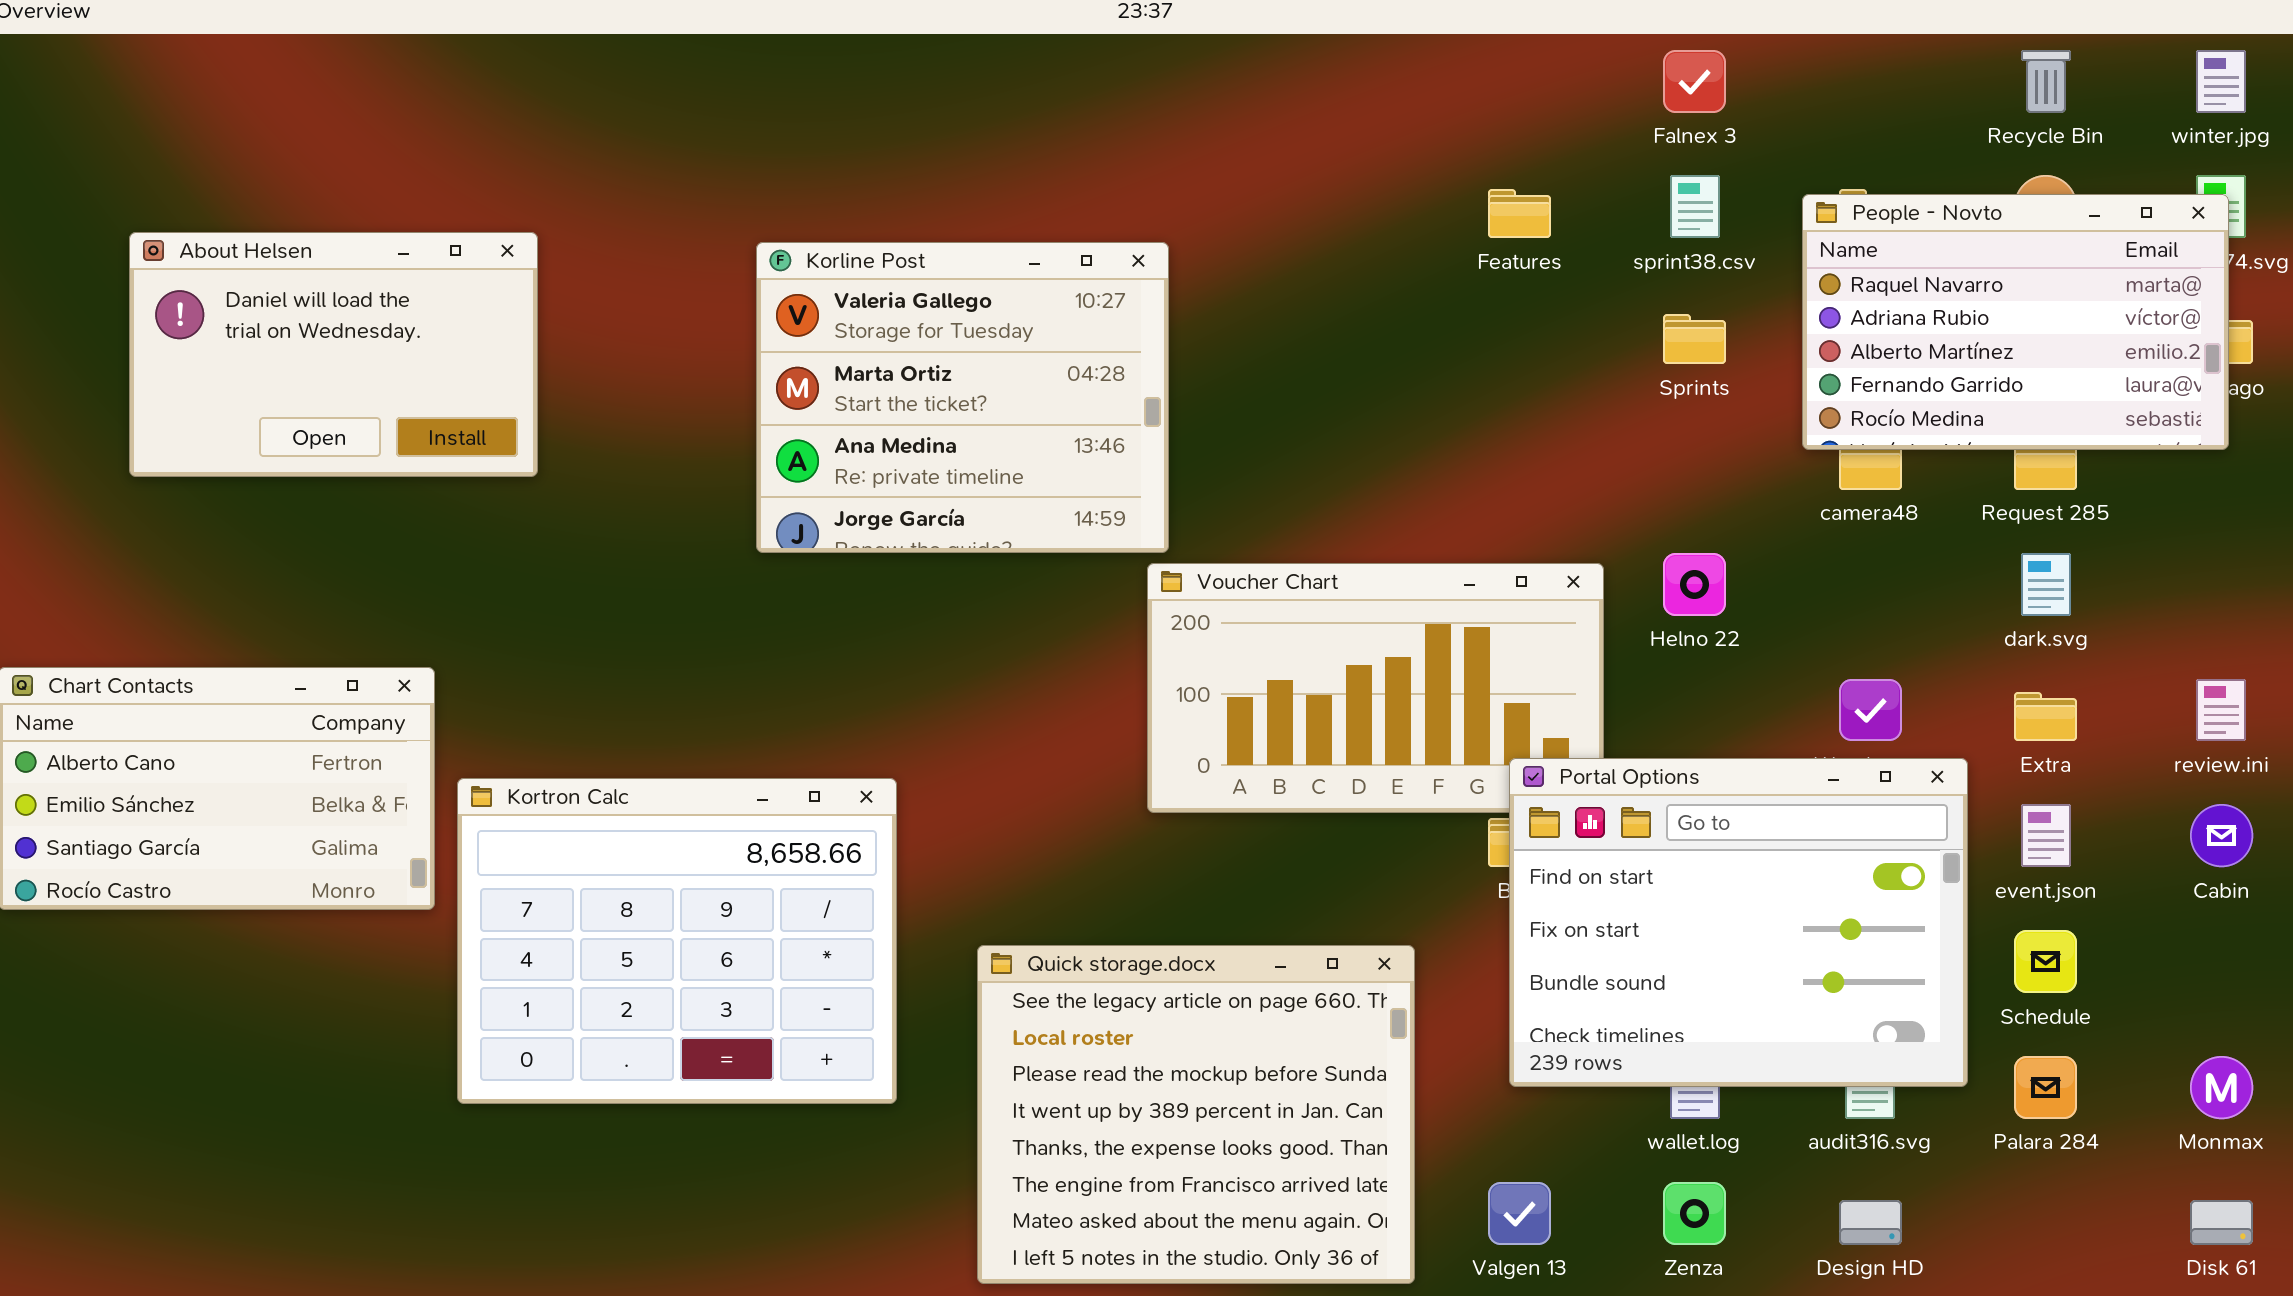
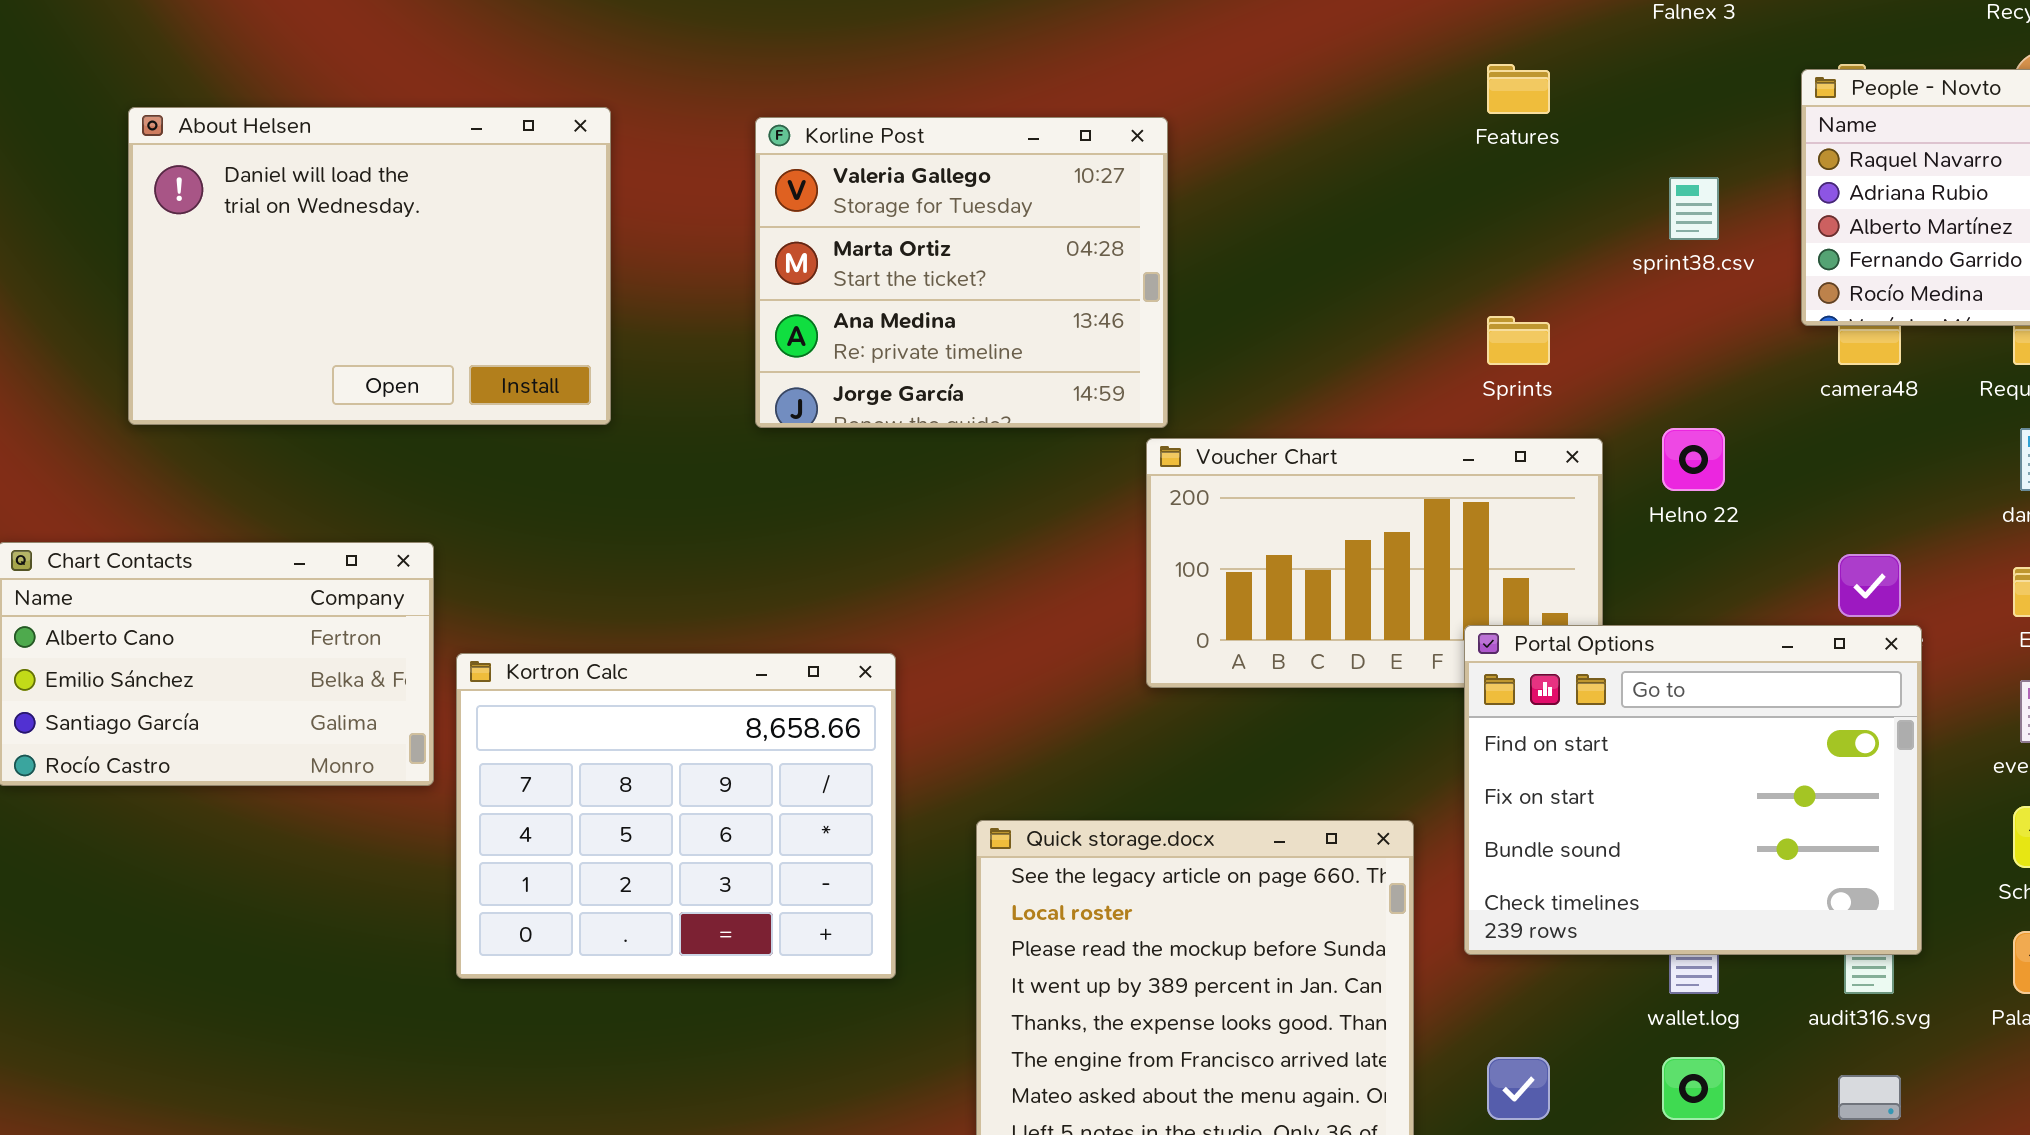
sprint38.csv: [1670,175,1720,238] -> [1669,177,1719,240], moved
About Helsen: [129,232,538,477] -> [128,107,611,425], resized
Sprints: [1663,314,1726,364] -> [1487,316,1550,365], moved
Portal Options: [1509,758,1968,1087] -> [1464,625,1922,955], moved

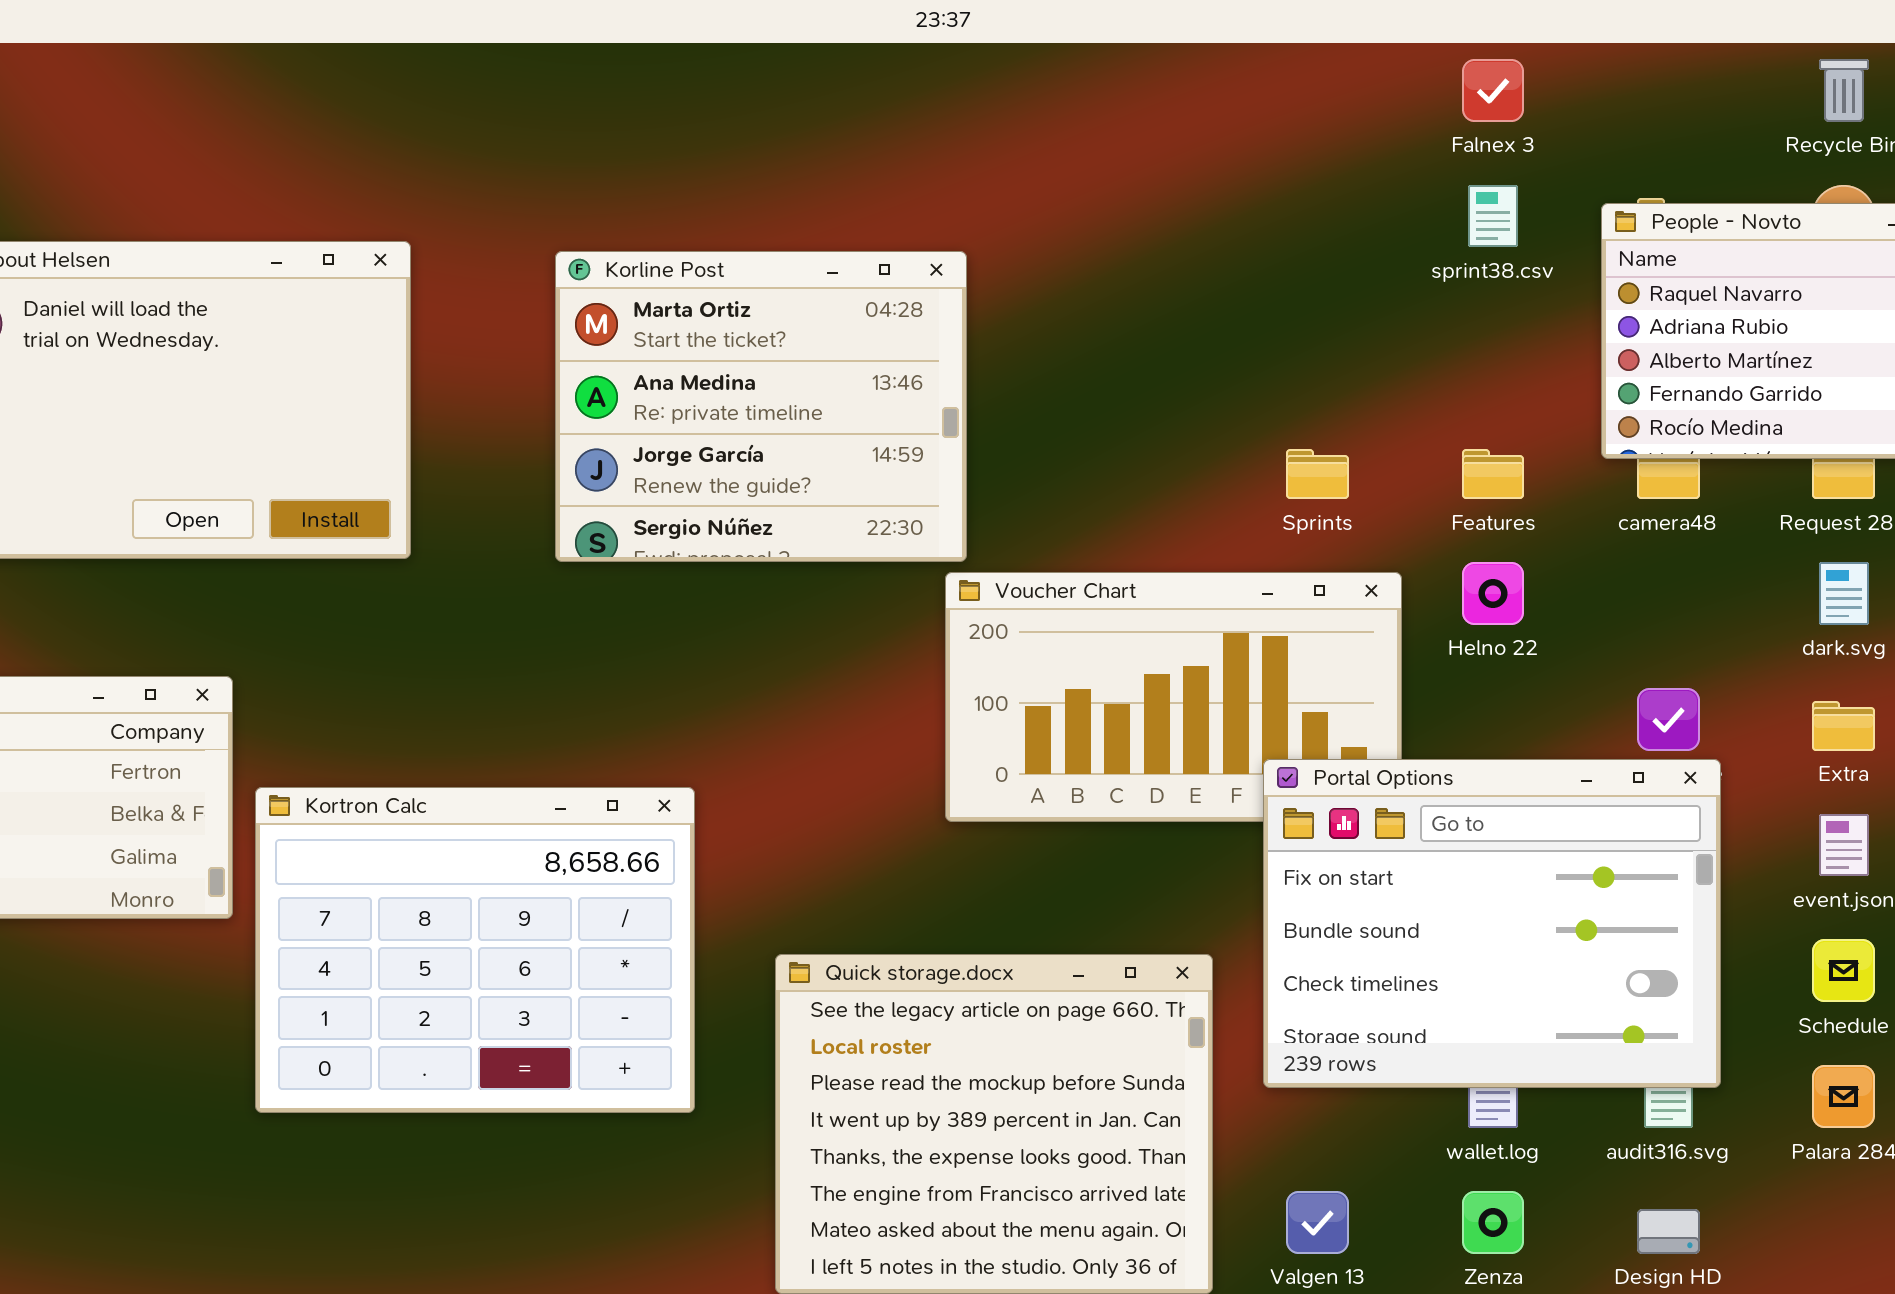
Features: [1487,64,1550,114] -> [1462,449,1524,499], moved
Korline Post: [755,117,1168,428] -> [555,251,967,562], scrolled down 1 row
sprint38.csv: [1669,177,1719,240] -> [1468,185,1518,247], moved
Portal Options: [1464,625,1922,955] -> [1263,759,1721,1088], scrolled down 1 row

